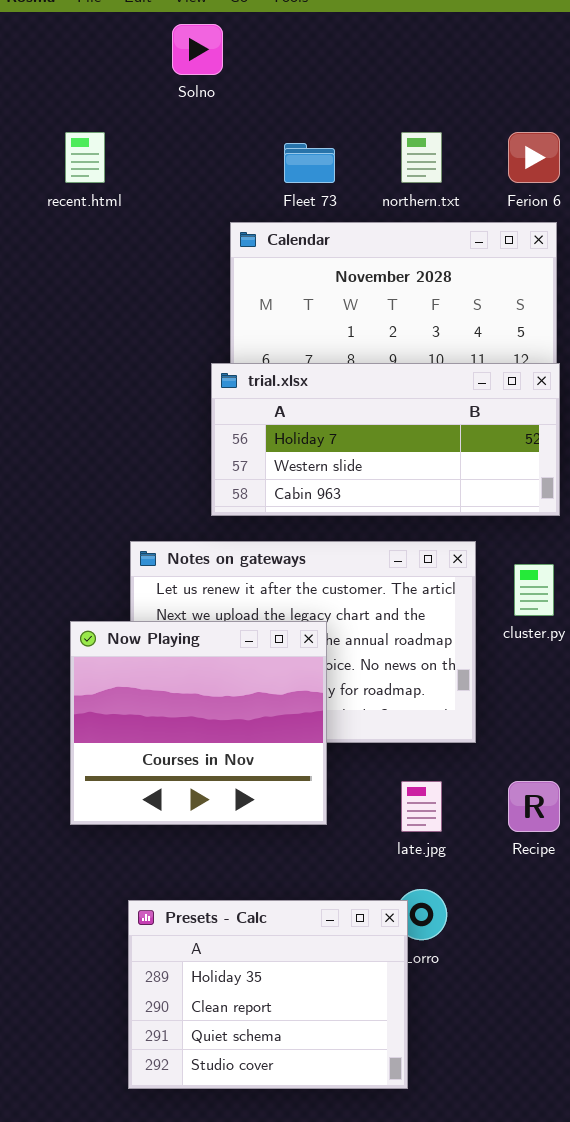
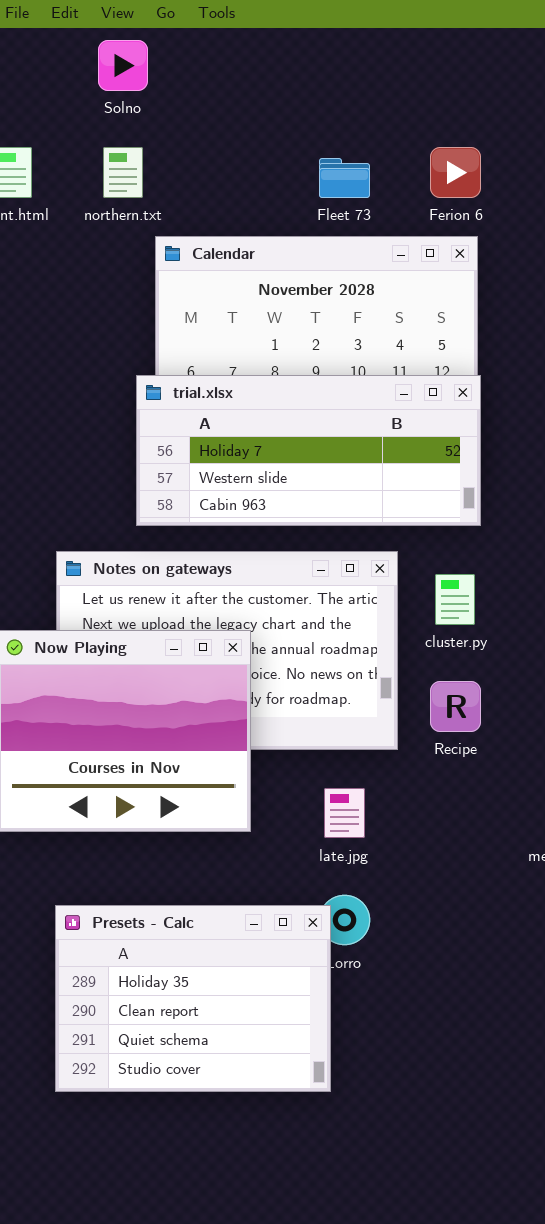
northern.txt: [401,132,442,183] -> [103,147,143,198], moved
Fleet 73: [284,143,335,183] -> [319,158,370,198], moved
Recipe: [508,781,560,832] -> [430,681,481,732], moved

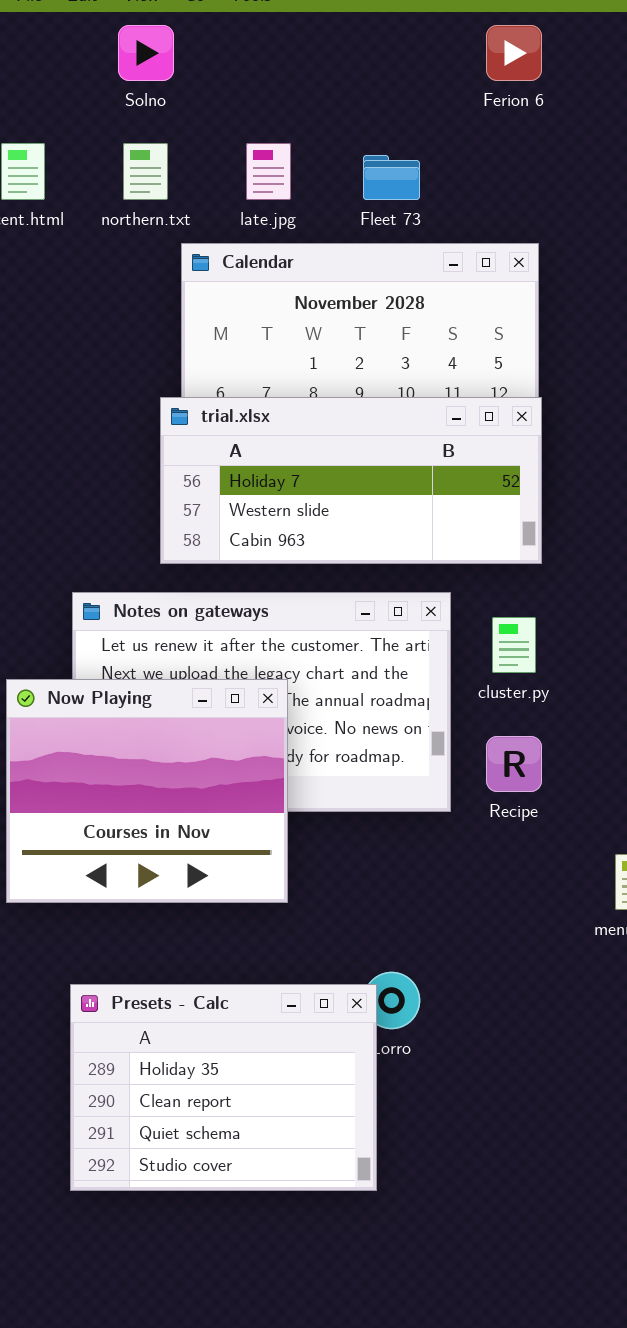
Ferion 6: [430,147,481,198] -> [486,25,542,81], moved
late.jpg: [324,788,365,838] -> [246,143,291,200], moved

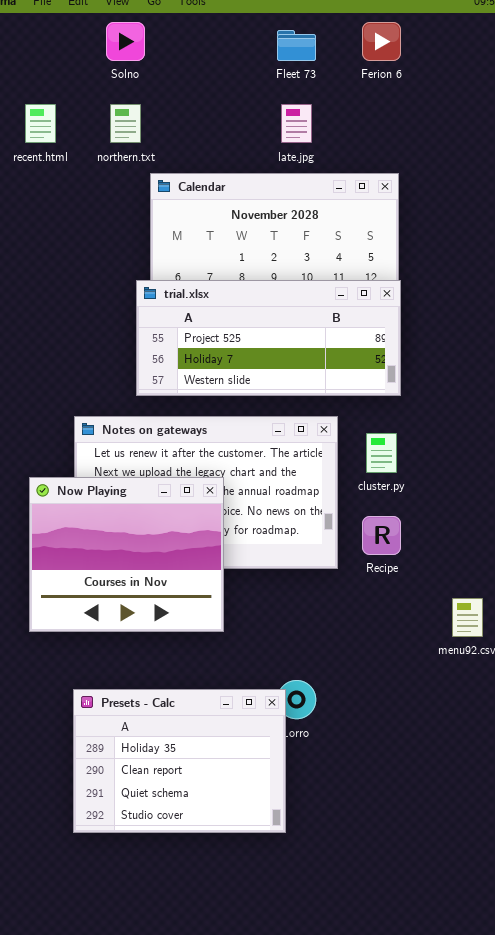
late.jpg: [246,143,291,200] -> [281,104,312,143], moved
Fleet 73: [363,155,420,200] -> [277,30,316,61], moved
trial.xlsx: [160,397,542,564] -> [136,280,401,396], scrolled up 1 row

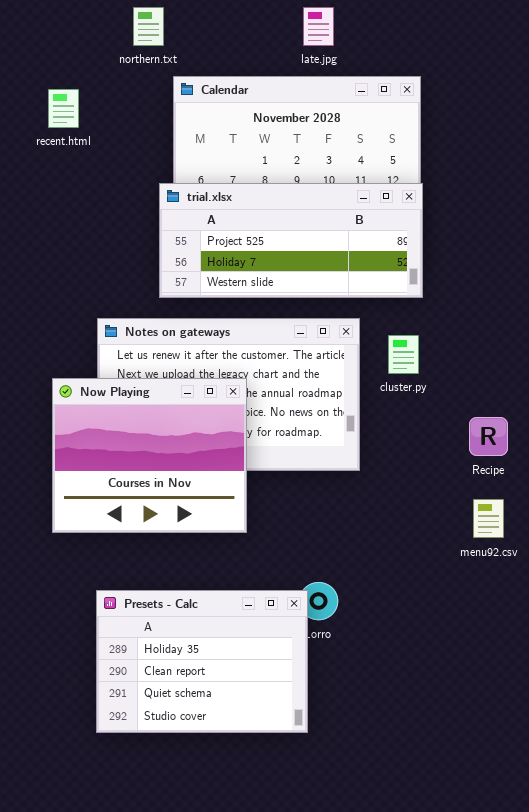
recent.html: [25,104,56,143] -> [48,89,79,128], moved
Recipe: [362,516,401,555] -> [469,417,508,456], moved

